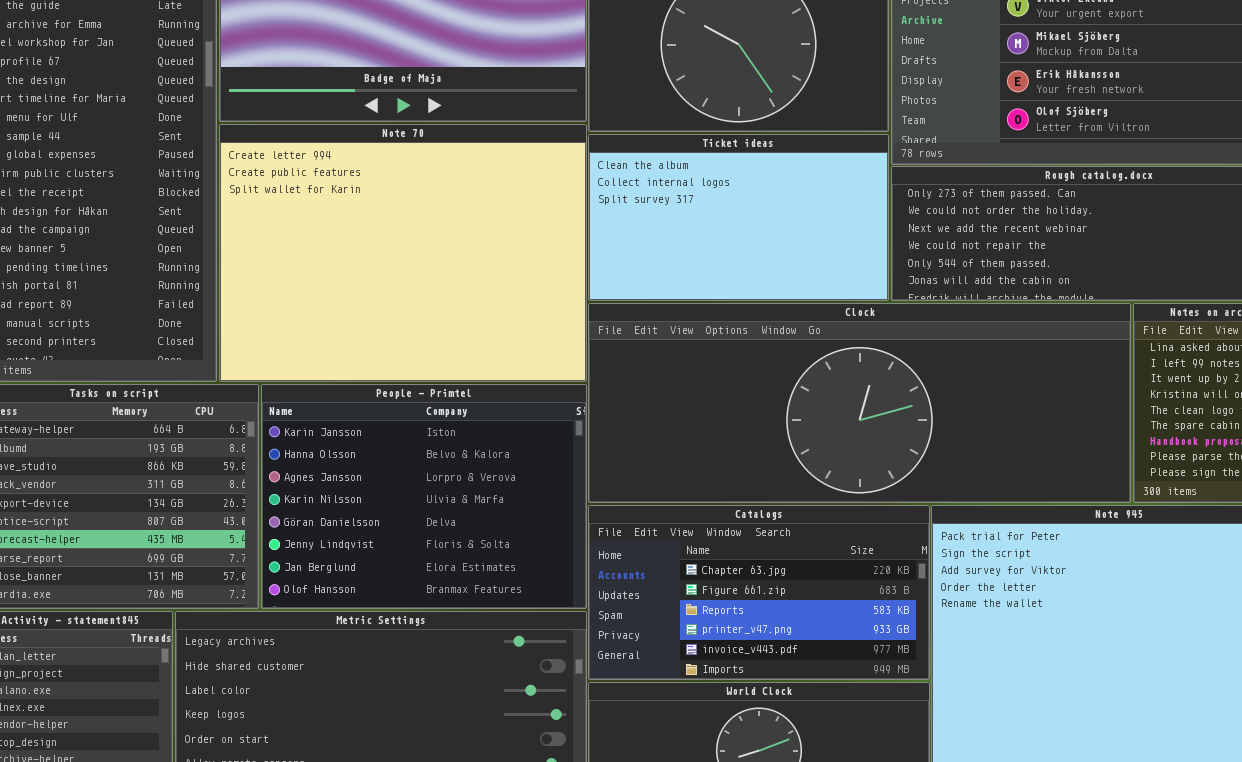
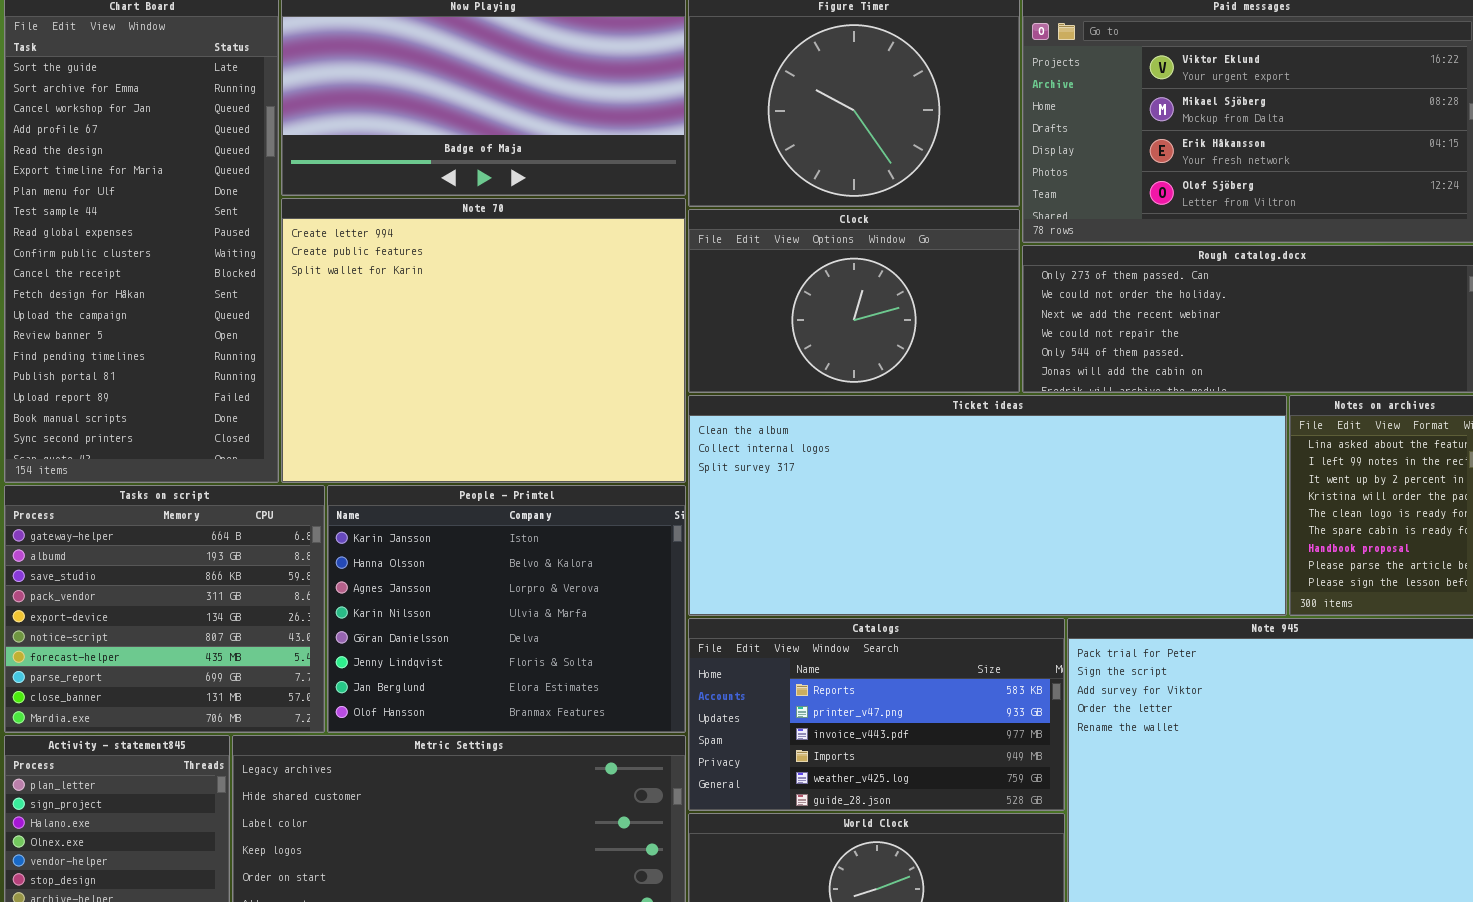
Ticket ideas: [588,134,889,301] -> [688,395,1287,616], moved, resized
Clock: [588,303,1131,503] -> [688,209,1020,393], moved, resized
Catalogs: [588,505,930,680] -> [688,618,1065,811], scrolled down 2 rows

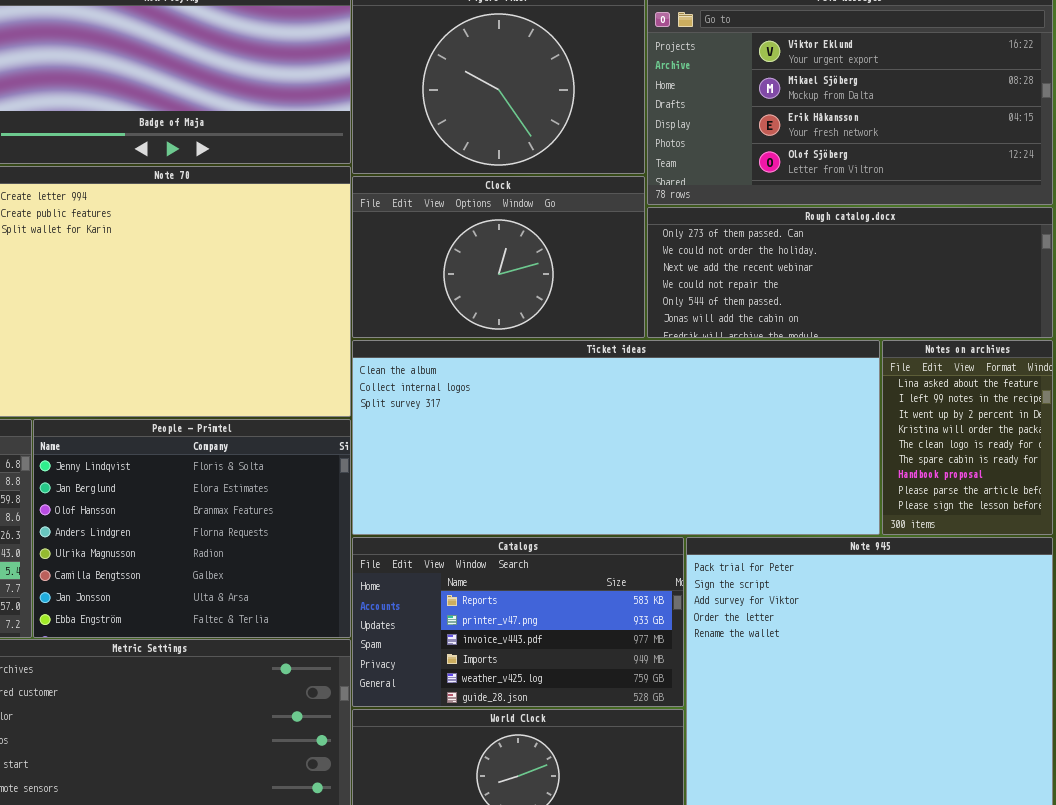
People - Primtel: [327,485,686,733] -> [33,419,351,638], scrolled down 5 rows

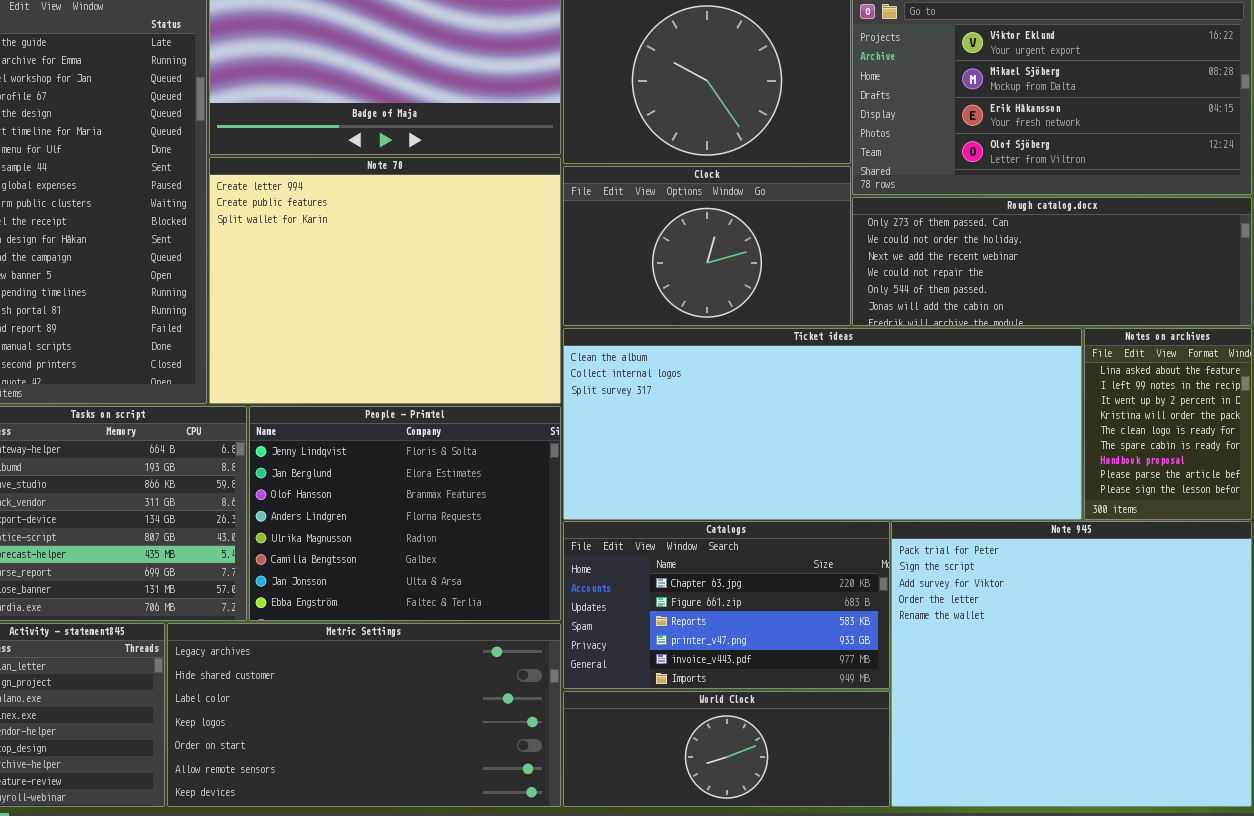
Catalogs: [352,537,684,707] -> [563,521,890,689], scrolled up 2 rows

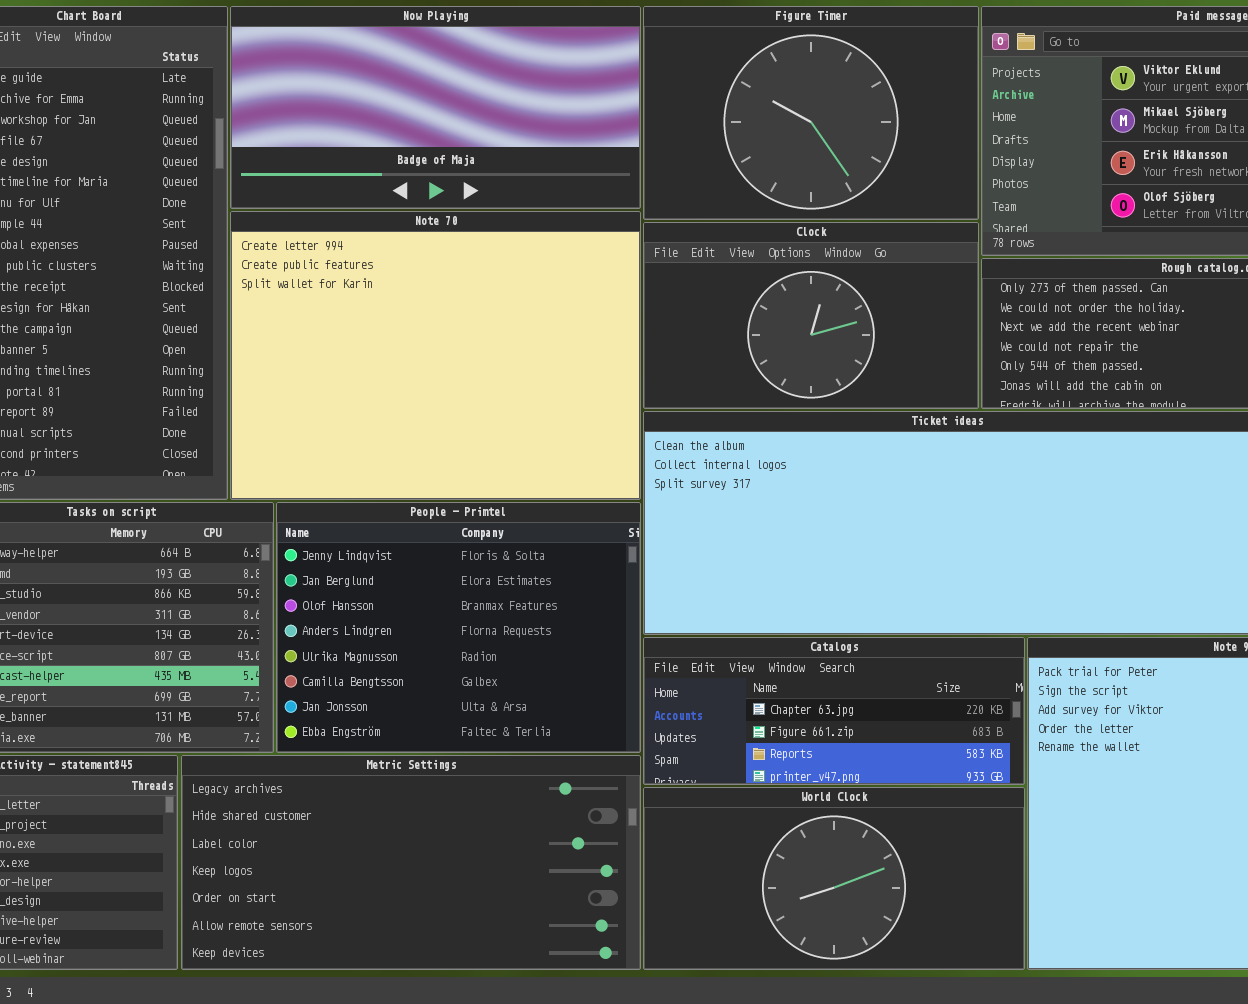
Catalogs: [563,521,890,689] -> [643,637,1025,785], resized
World Clock: [563,691,890,807] -> [643,787,1025,970], resized

